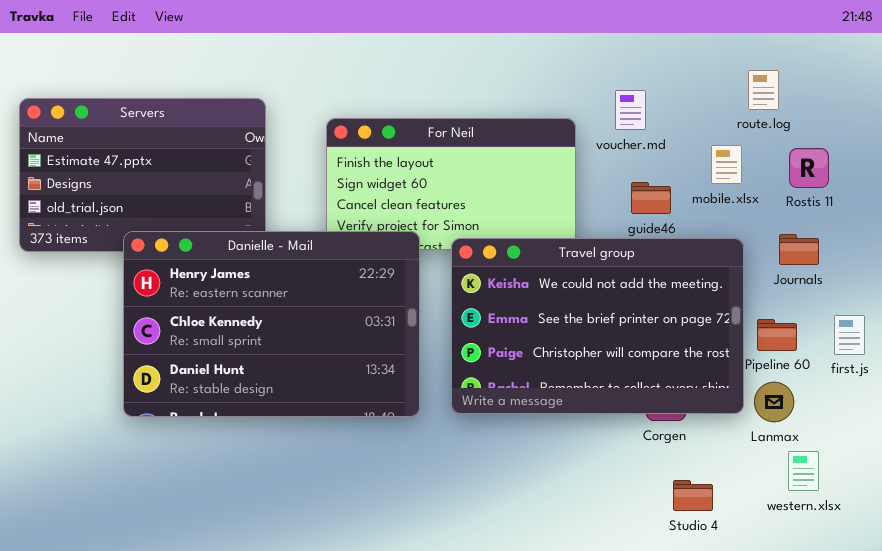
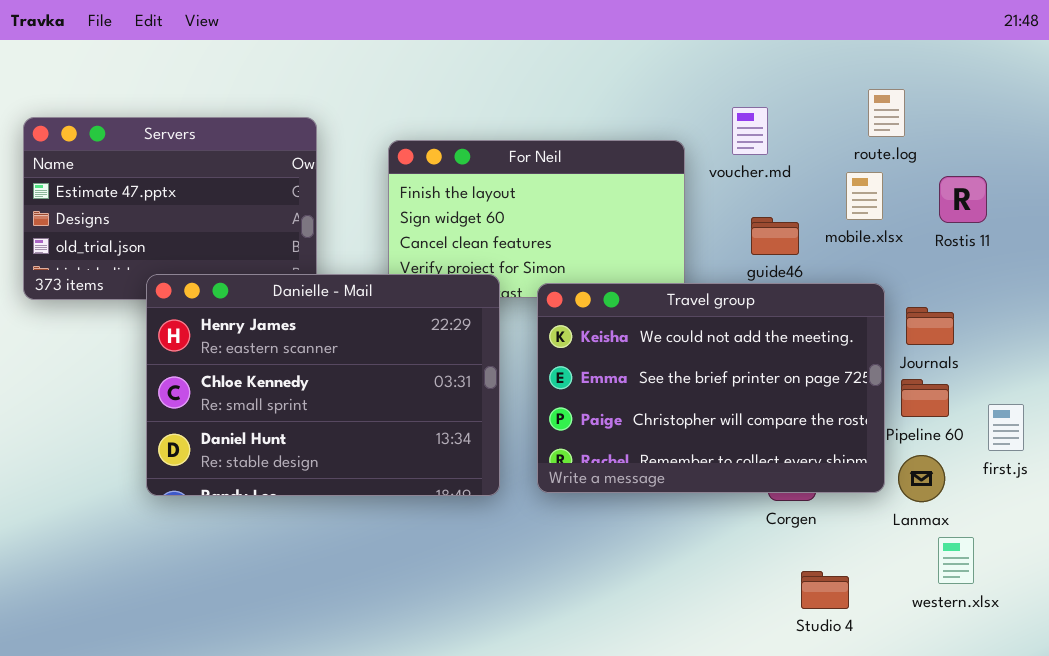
route.log: [748,70,779,110] -> [868,89,905,137], moved
Journals: [779,234,819,265] -> [906,307,954,345], moved
first.js: [834,315,865,355] -> [988,404,1024,451], moved

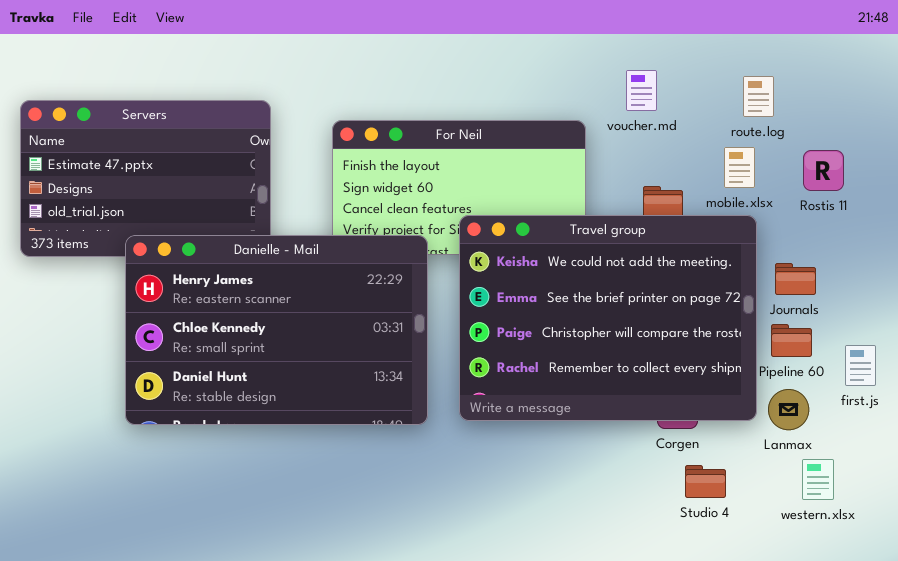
voucher.md: [732,107,768,155] -> [626,70,657,111], moved
Travel group: [537,283,885,493] -> [459,215,757,421], resized
Studio 4: [801,571,849,609] -> [685,465,726,498], moved

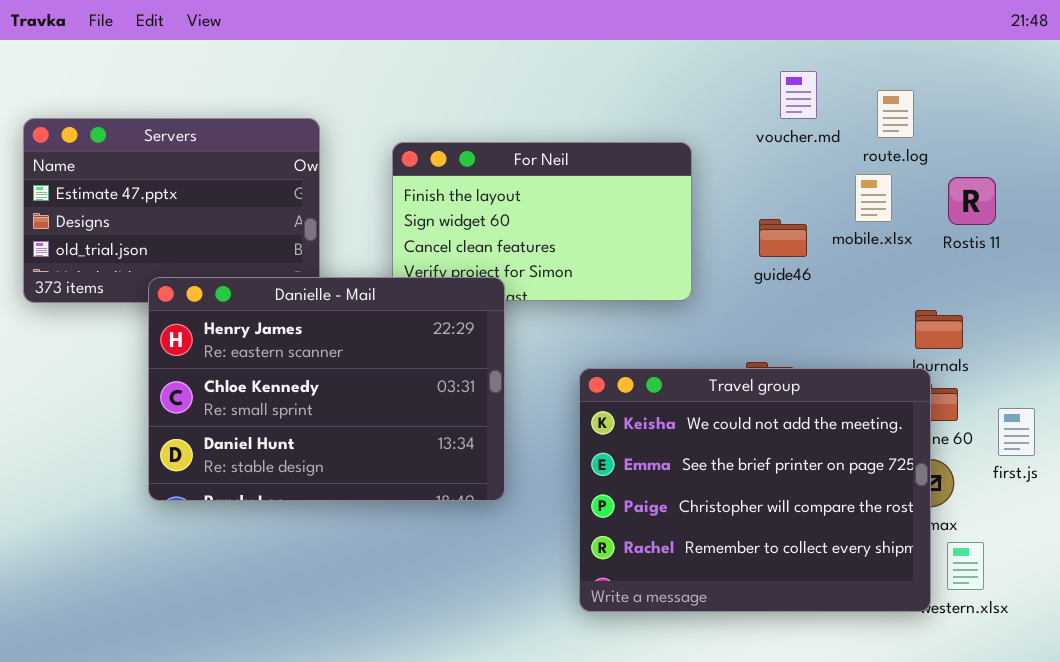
voucher.md: [626,70,657,111] -> [780,71,817,119], moved
Travel group: [459,215,757,421] -> [579,368,931,612], moved

